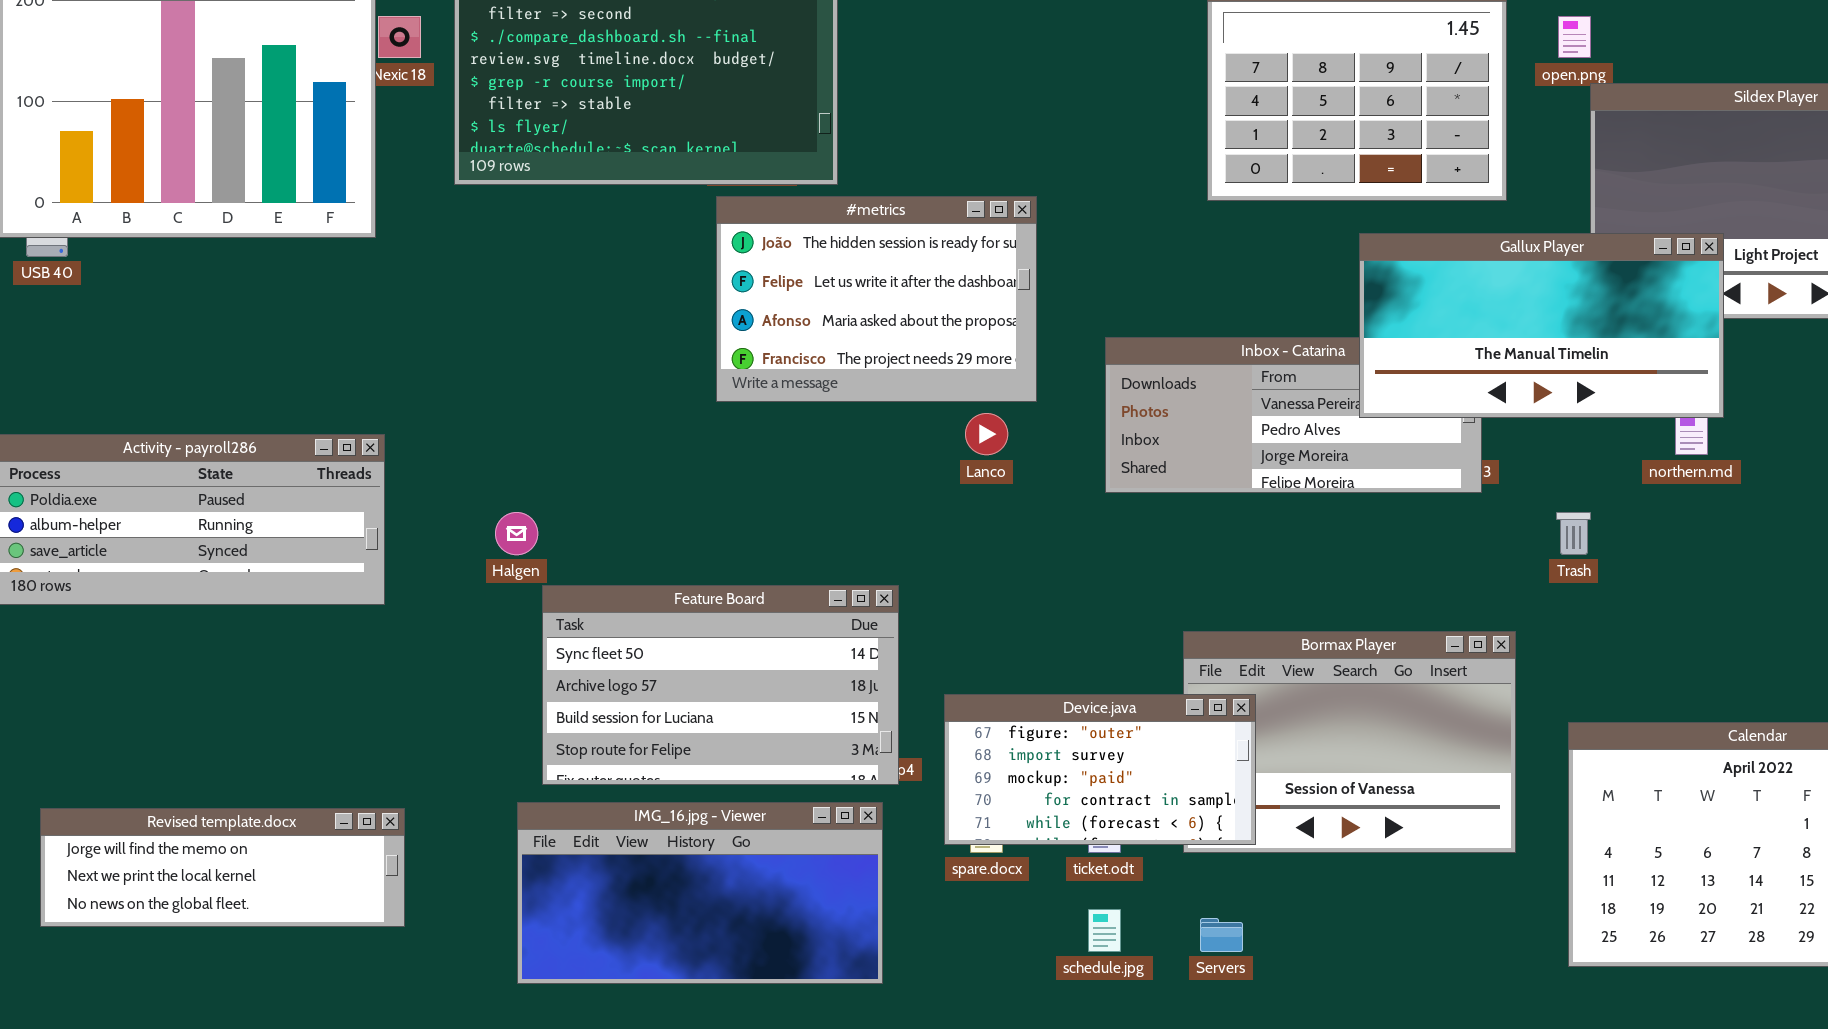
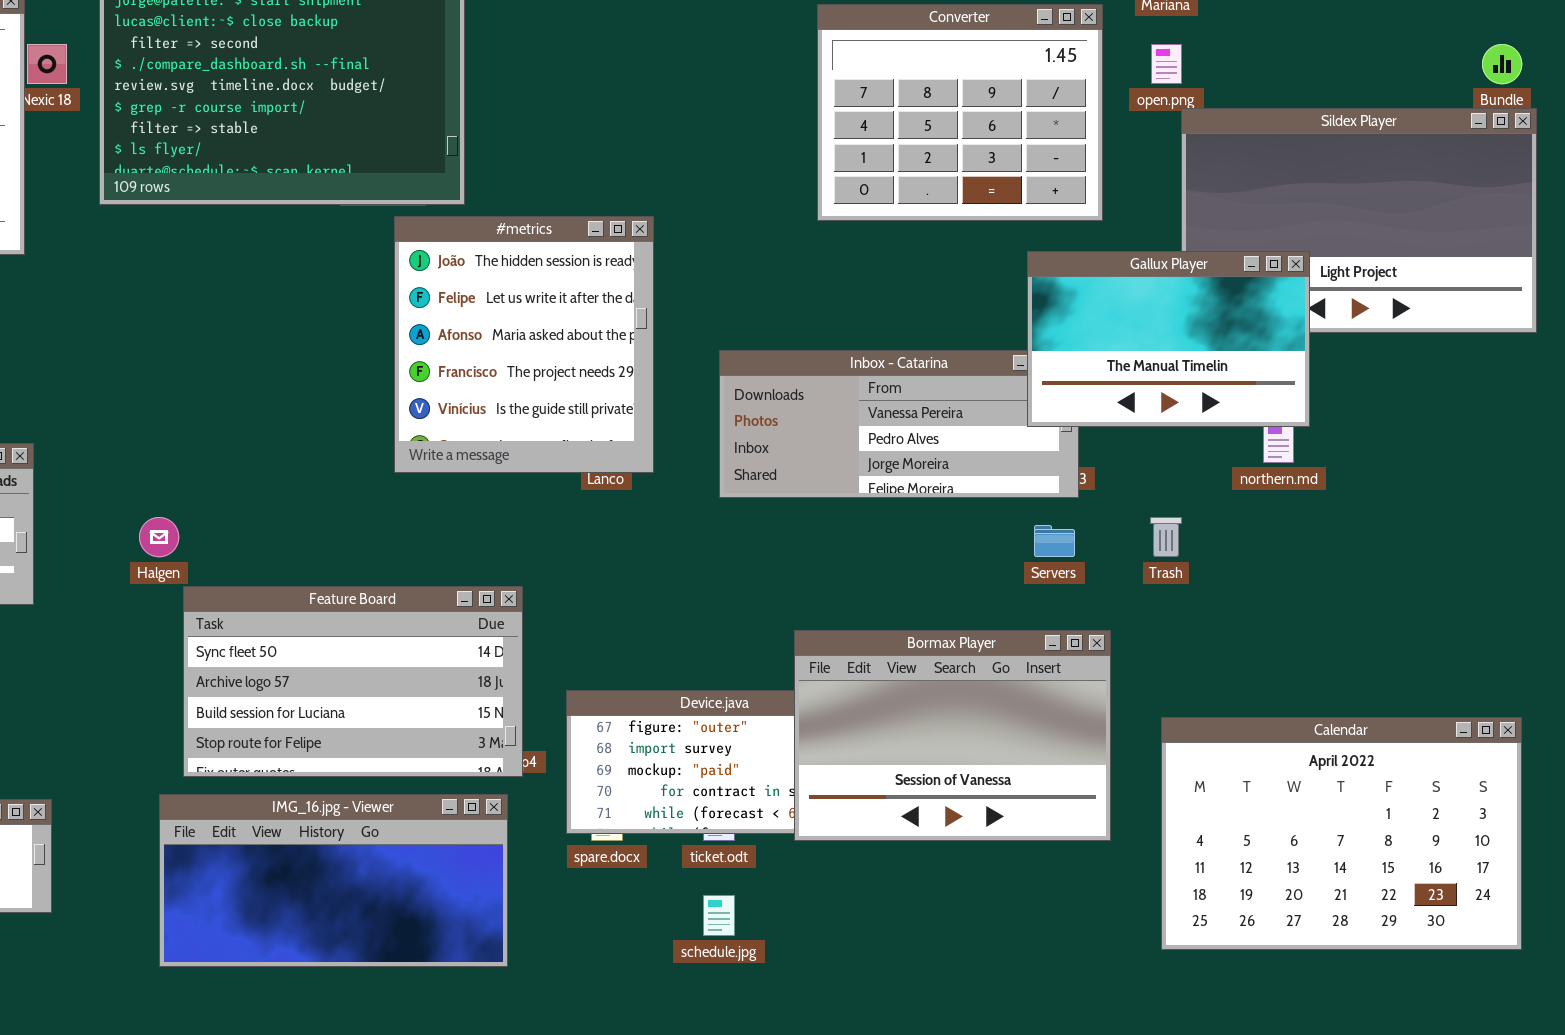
#metrics: [716,196,1037,402] -> [394,216,654,473], resized
Gallux Player: [1359,233,1724,418] -> [1027,251,1310,427], resized
Bormax Player: [1183,631,1516,853] -> [794,630,1111,841], raised
Servers: [1200,918,1243,952] -> [1034,525,1075,557], moved

